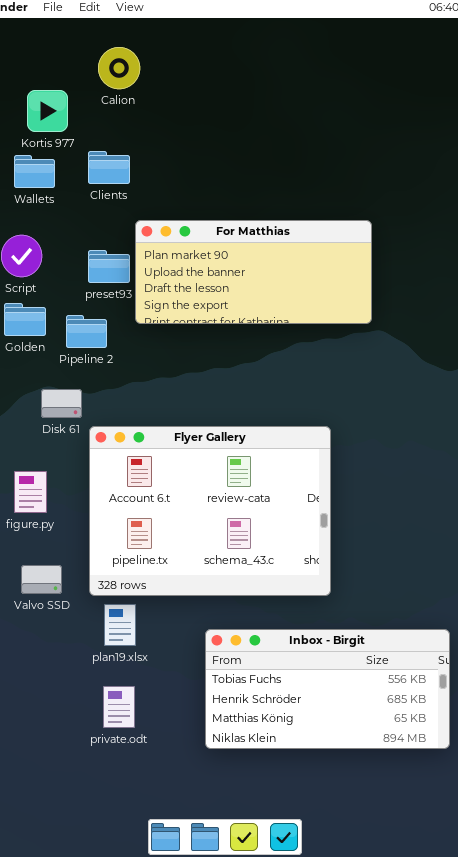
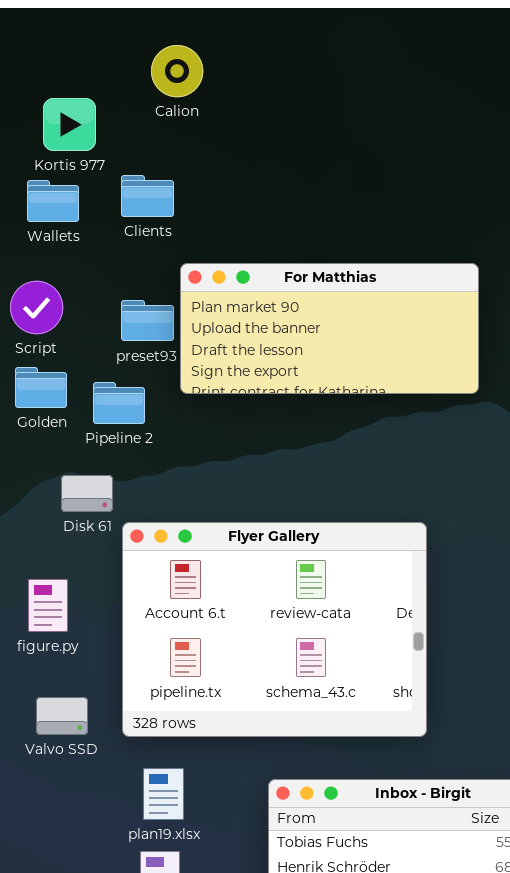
Calion: [98,47,140,89] -> [151,45,203,97], moved
plan19.xlsx: [104,604,136,646] -> [143,768,184,820], moved

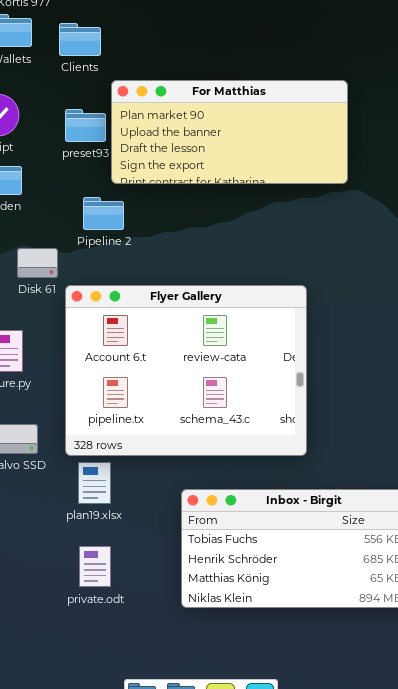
Clients: [121,175,174,217] -> [59,23,101,56], moved
Pipeline 2: [93,382,145,424] -> [83,197,124,230], moved
plan19.xlsx: [143,768,184,820] -> [78,462,111,504], moved

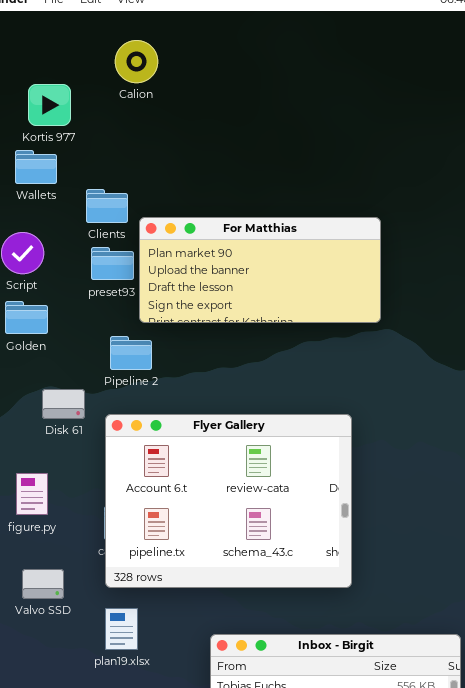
Clients: [59,23,101,56] -> [86,189,128,223], moved
Flyer Gallery: [65,285,307,456] -> [105,414,352,588], moved

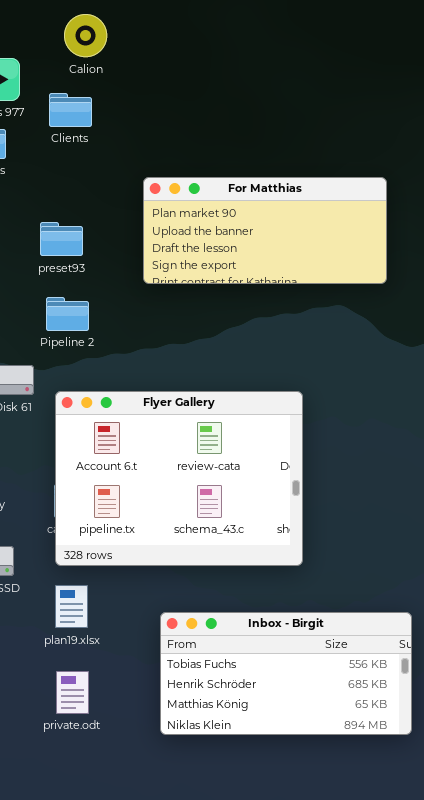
Clients: [86,189,128,223] -> [49,93,92,127], moved
For Matthias: [139,217,381,323] -> [143,177,387,284], moved
Pipeline 2: [110,336,152,370] -> [46,297,89,331], moved

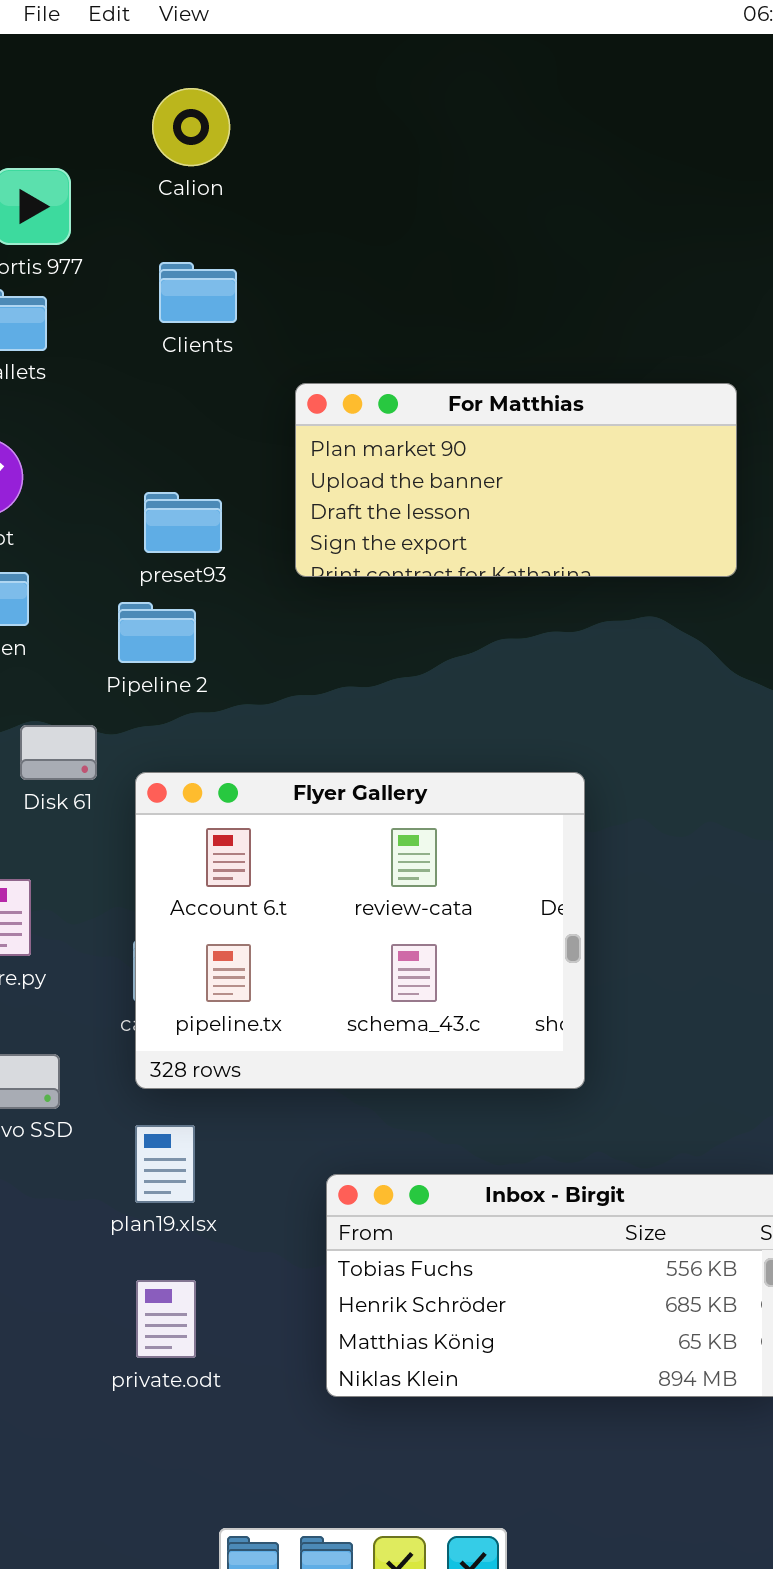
Clients: [49,93,92,127] -> [159,262,237,323], moved
preset93: [40,222,83,256] -> [144,492,222,553], moved

